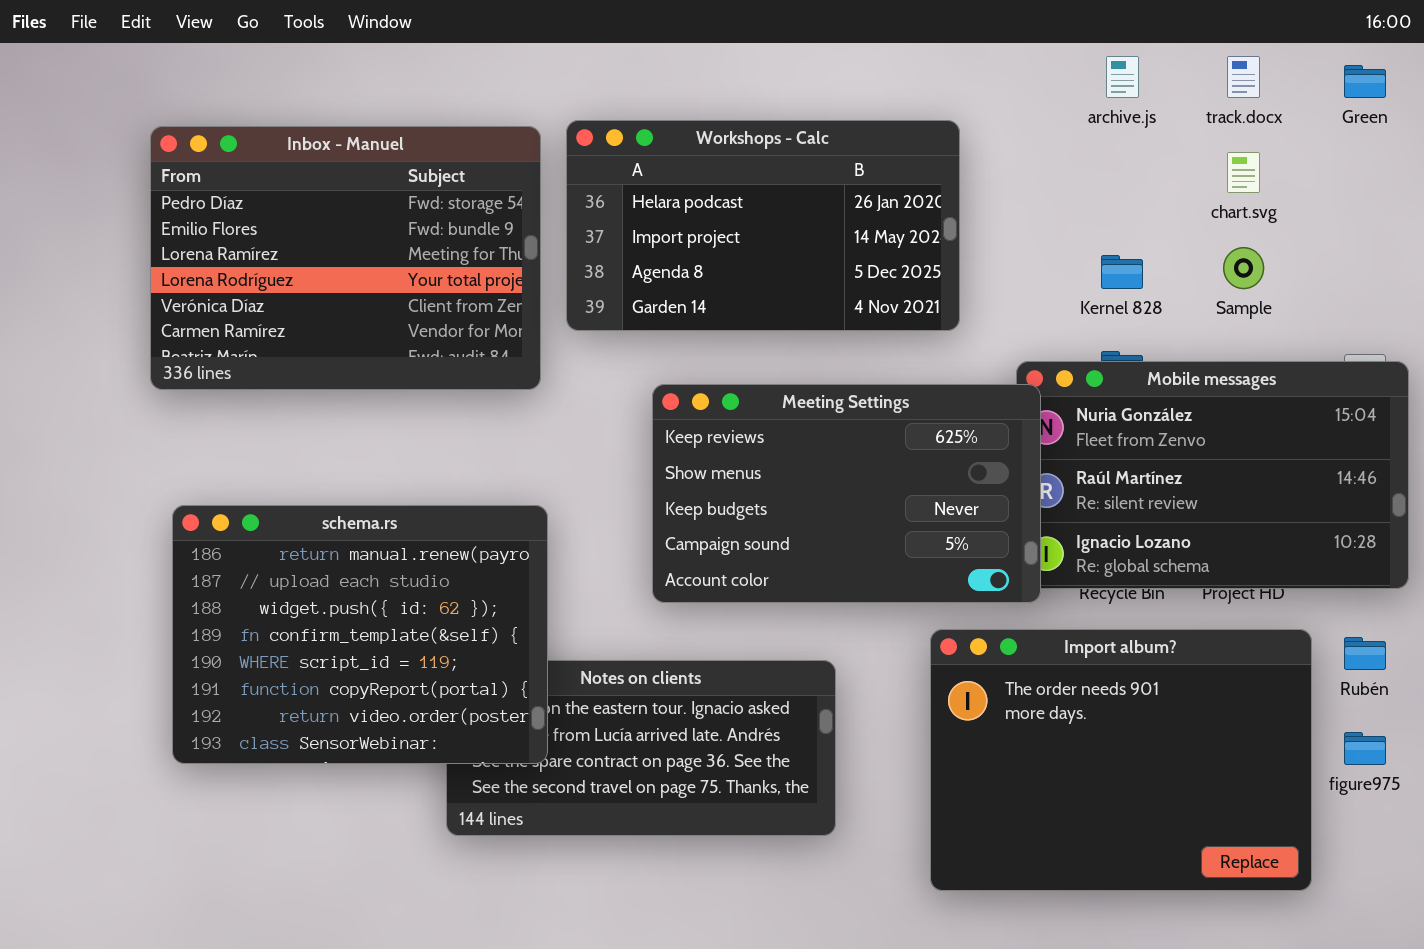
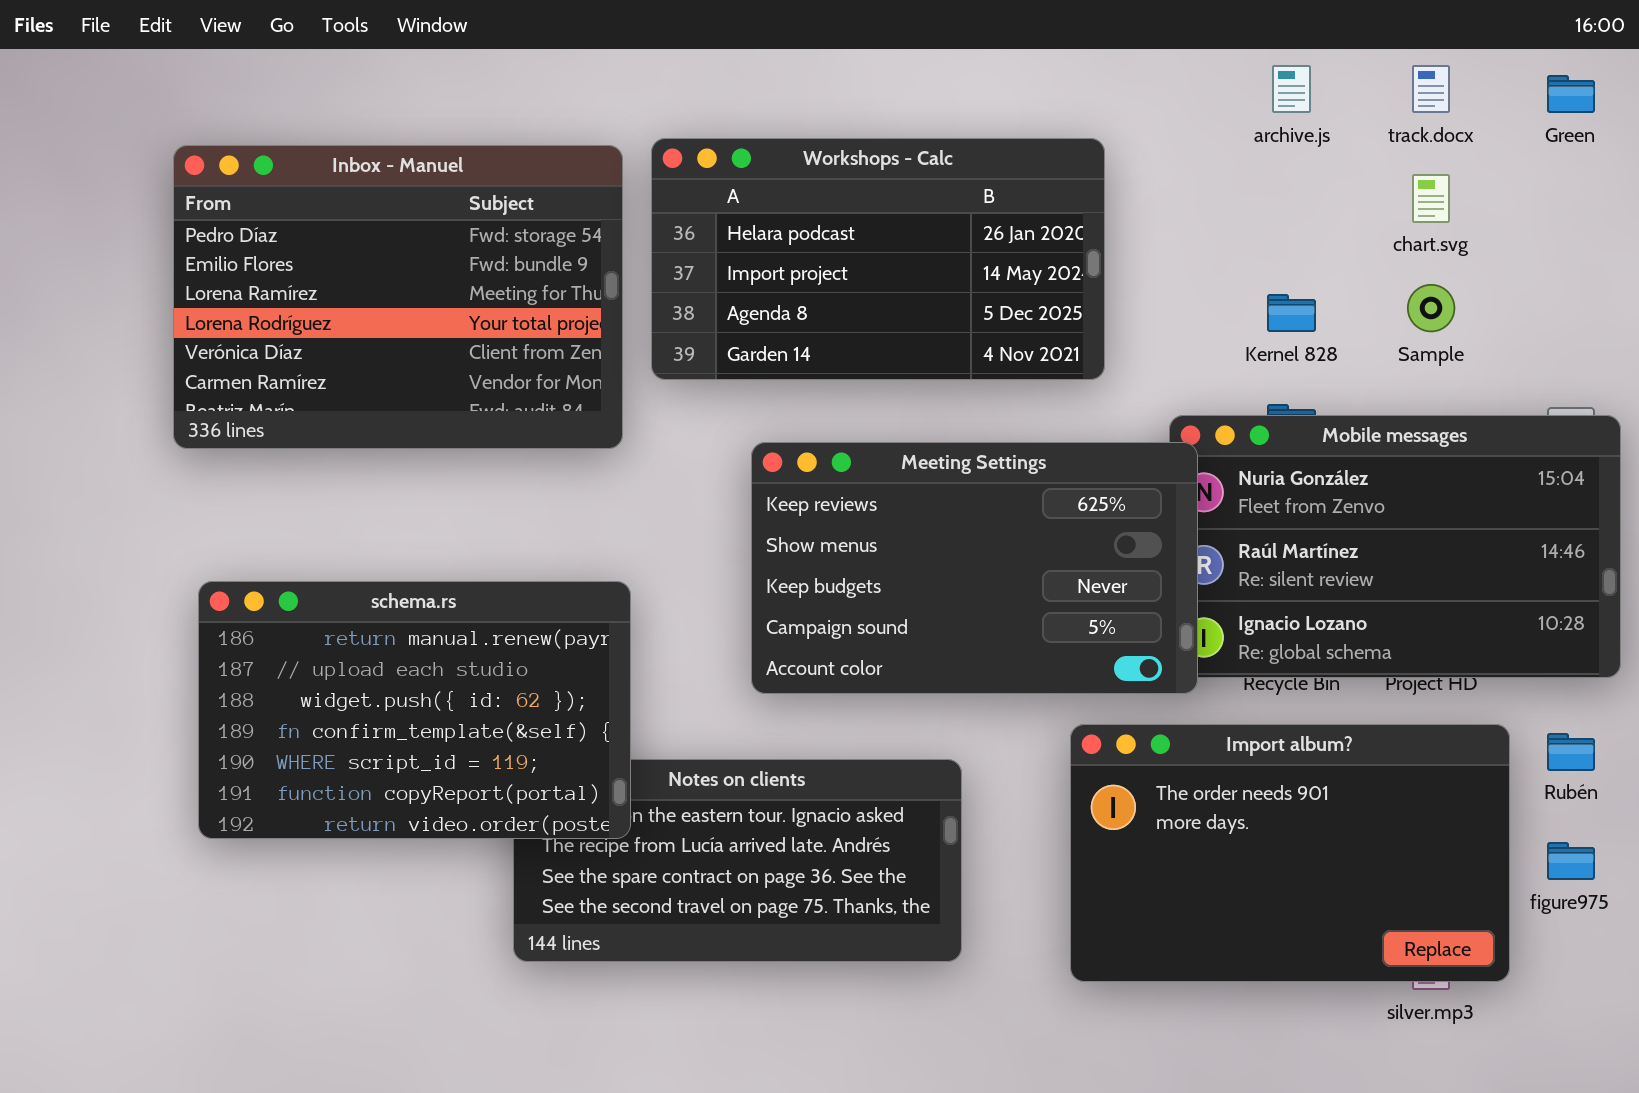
schema.rs: [172,505,548,764] -> [198,581,631,839], resized
Import album?: [930,629,1312,891] -> [1070,724,1510,982], resized

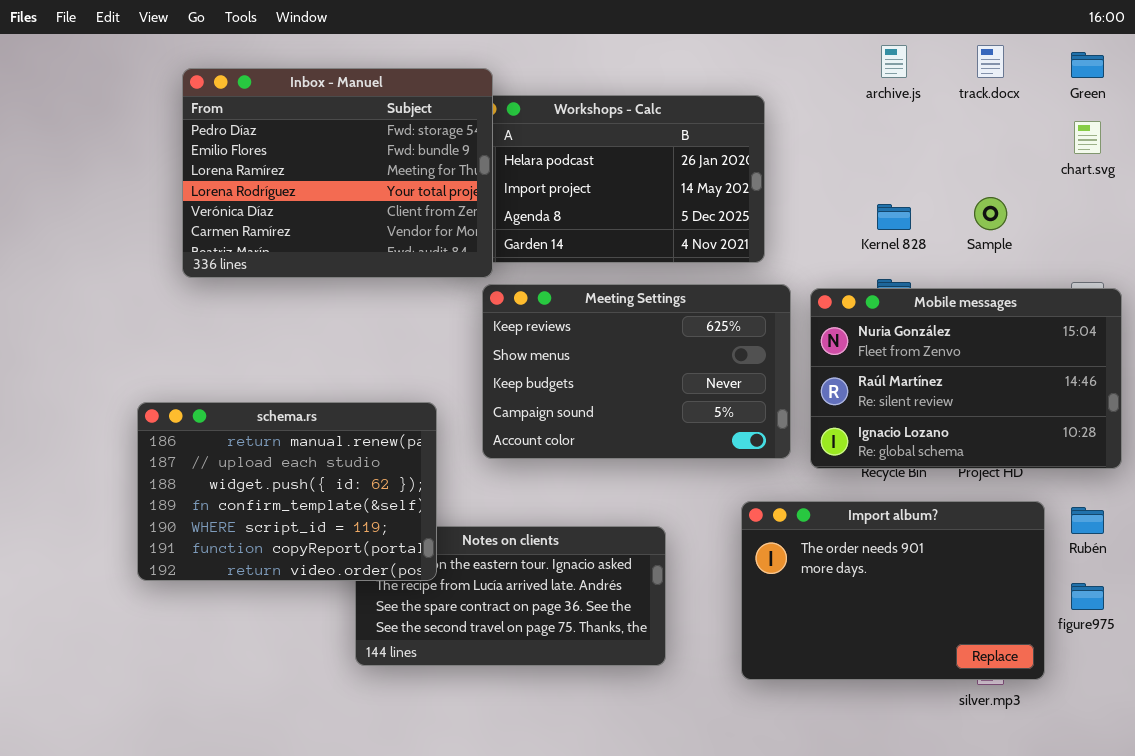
Inbox - Manuel: [173,145,623,449] -> [182,68,493,278], moved
chart.svg: [1412,174,1450,223] -> [1074,121,1101,154], moved
Meeting Settings: [751,442,1198,694] -> [482,284,791,459], moved

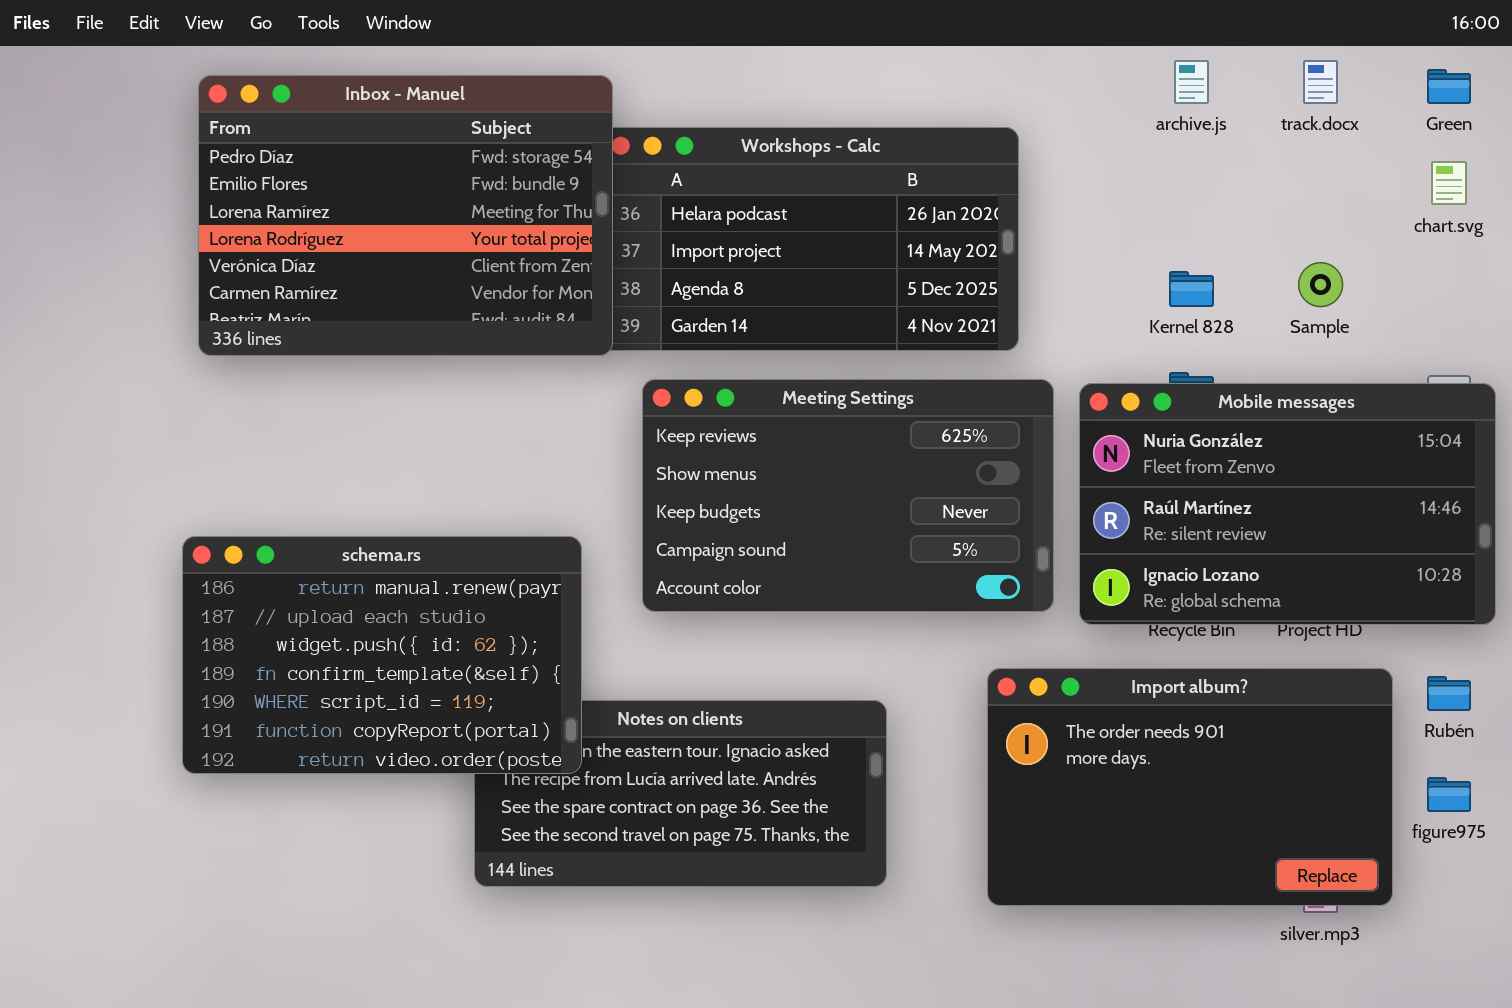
Inbox - Manuel: [182,68,493,278] -> [198,75,613,356], moved

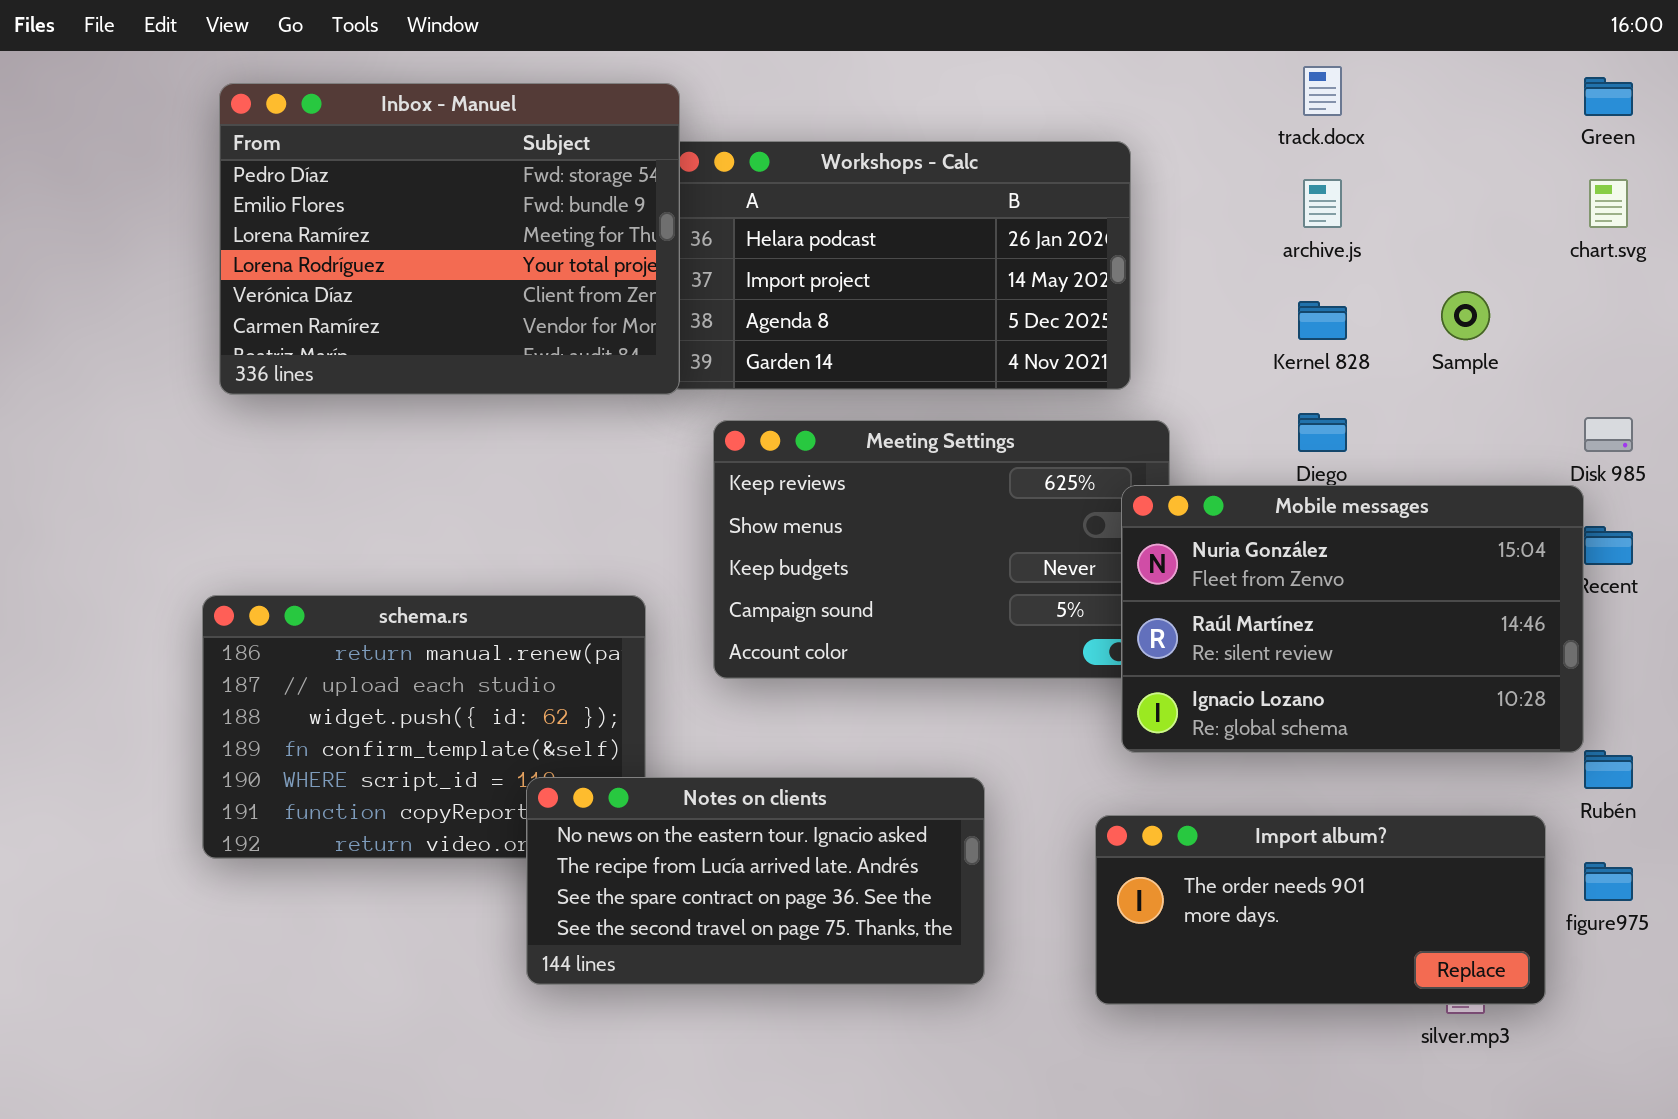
archive.js: [1174,60,1209,104] -> [1303,179,1342,228], moved
track.docx: [1303,60,1338,104] -> [1303,66,1342,116], moved
Mobile messages: [1079,383,1496,625] -> [1121,485,1584,753], moved
Import album?: [987,668,1393,906] -> [1095,815,1546,1005], resized
Notes on clients: [474,700,887,887] -> [526,777,985,985], raised

